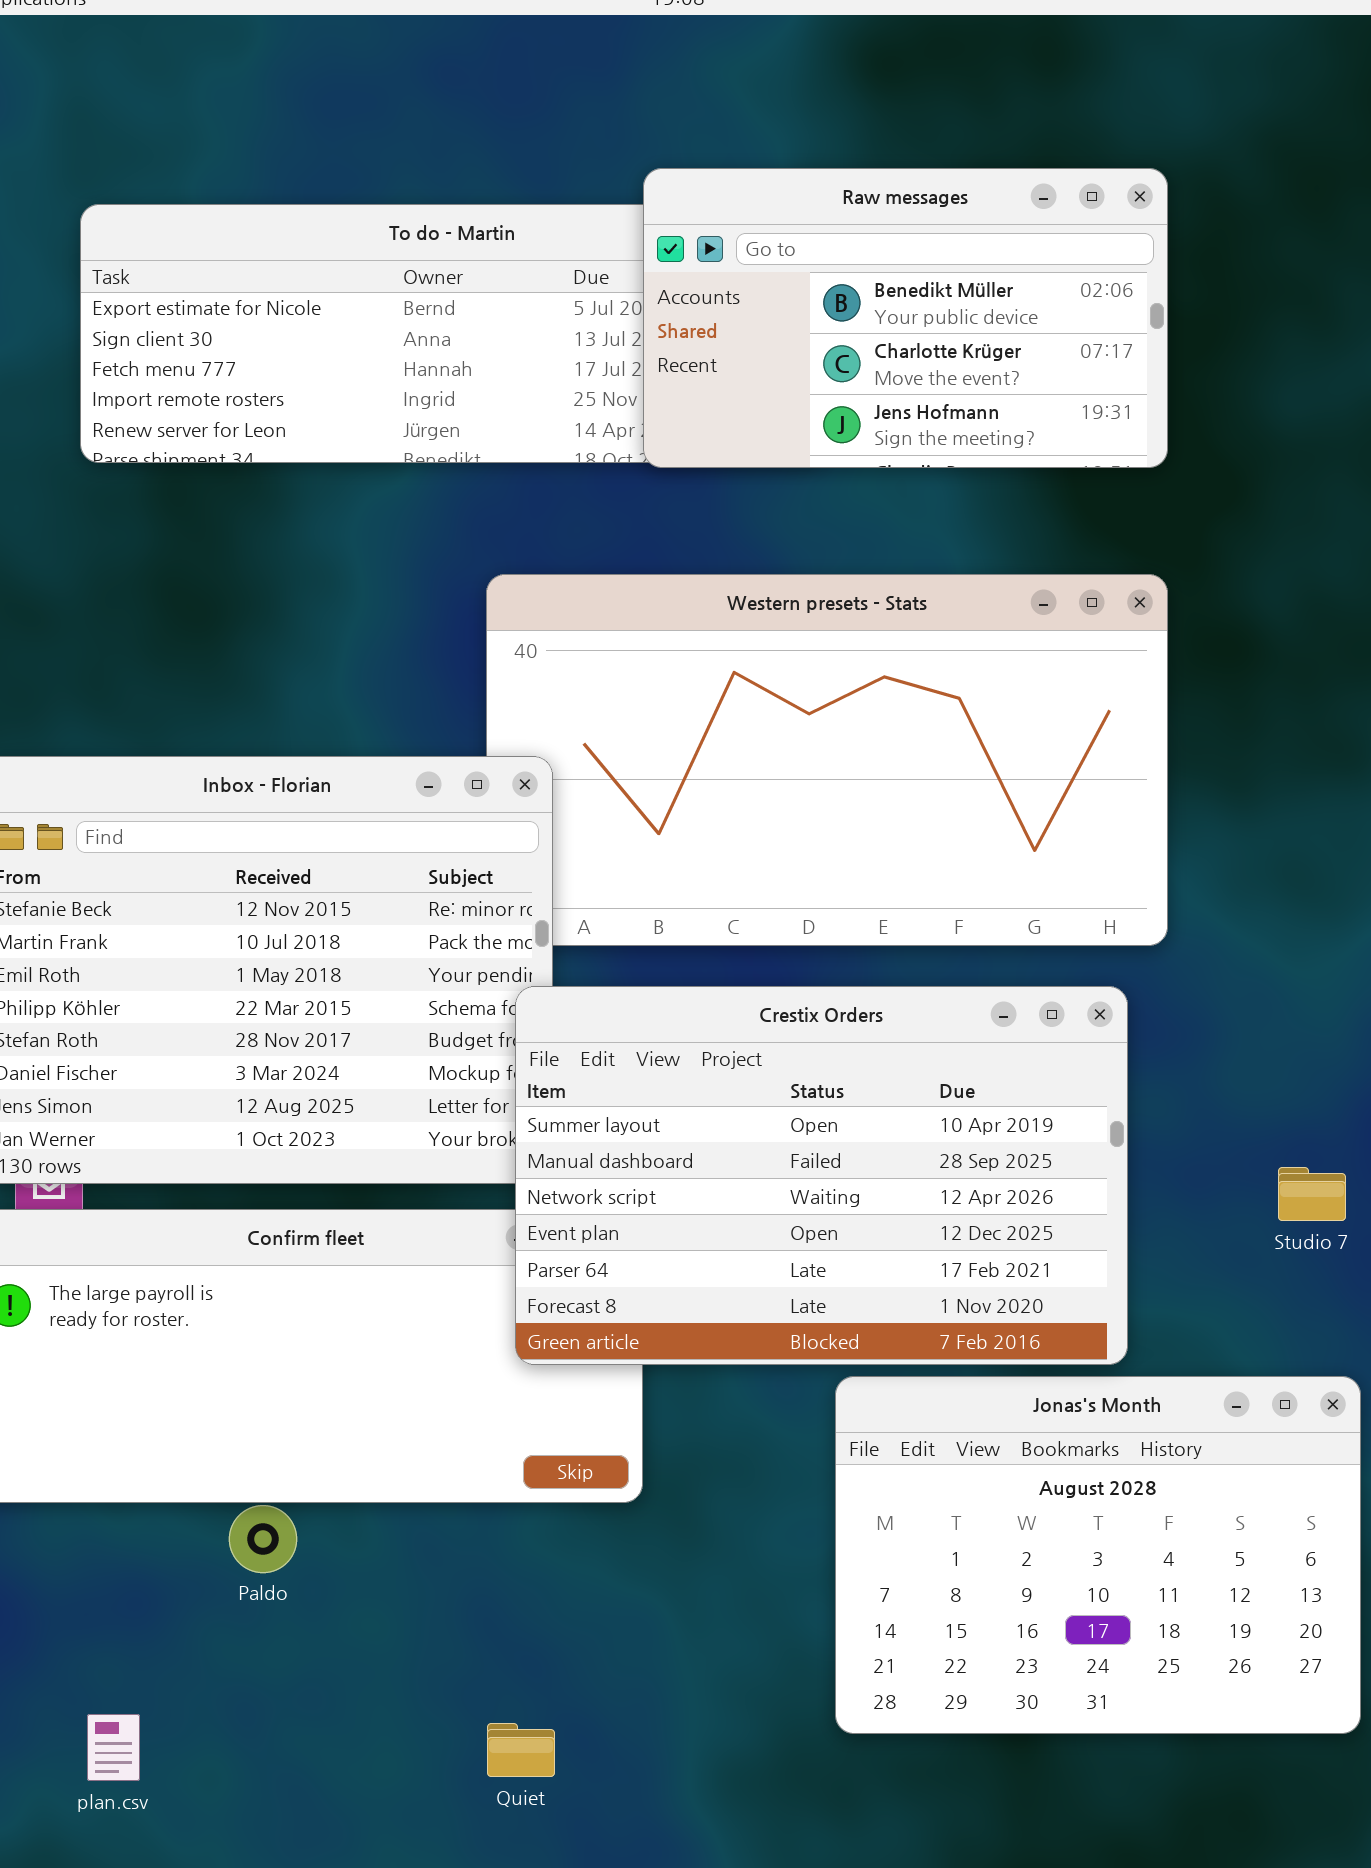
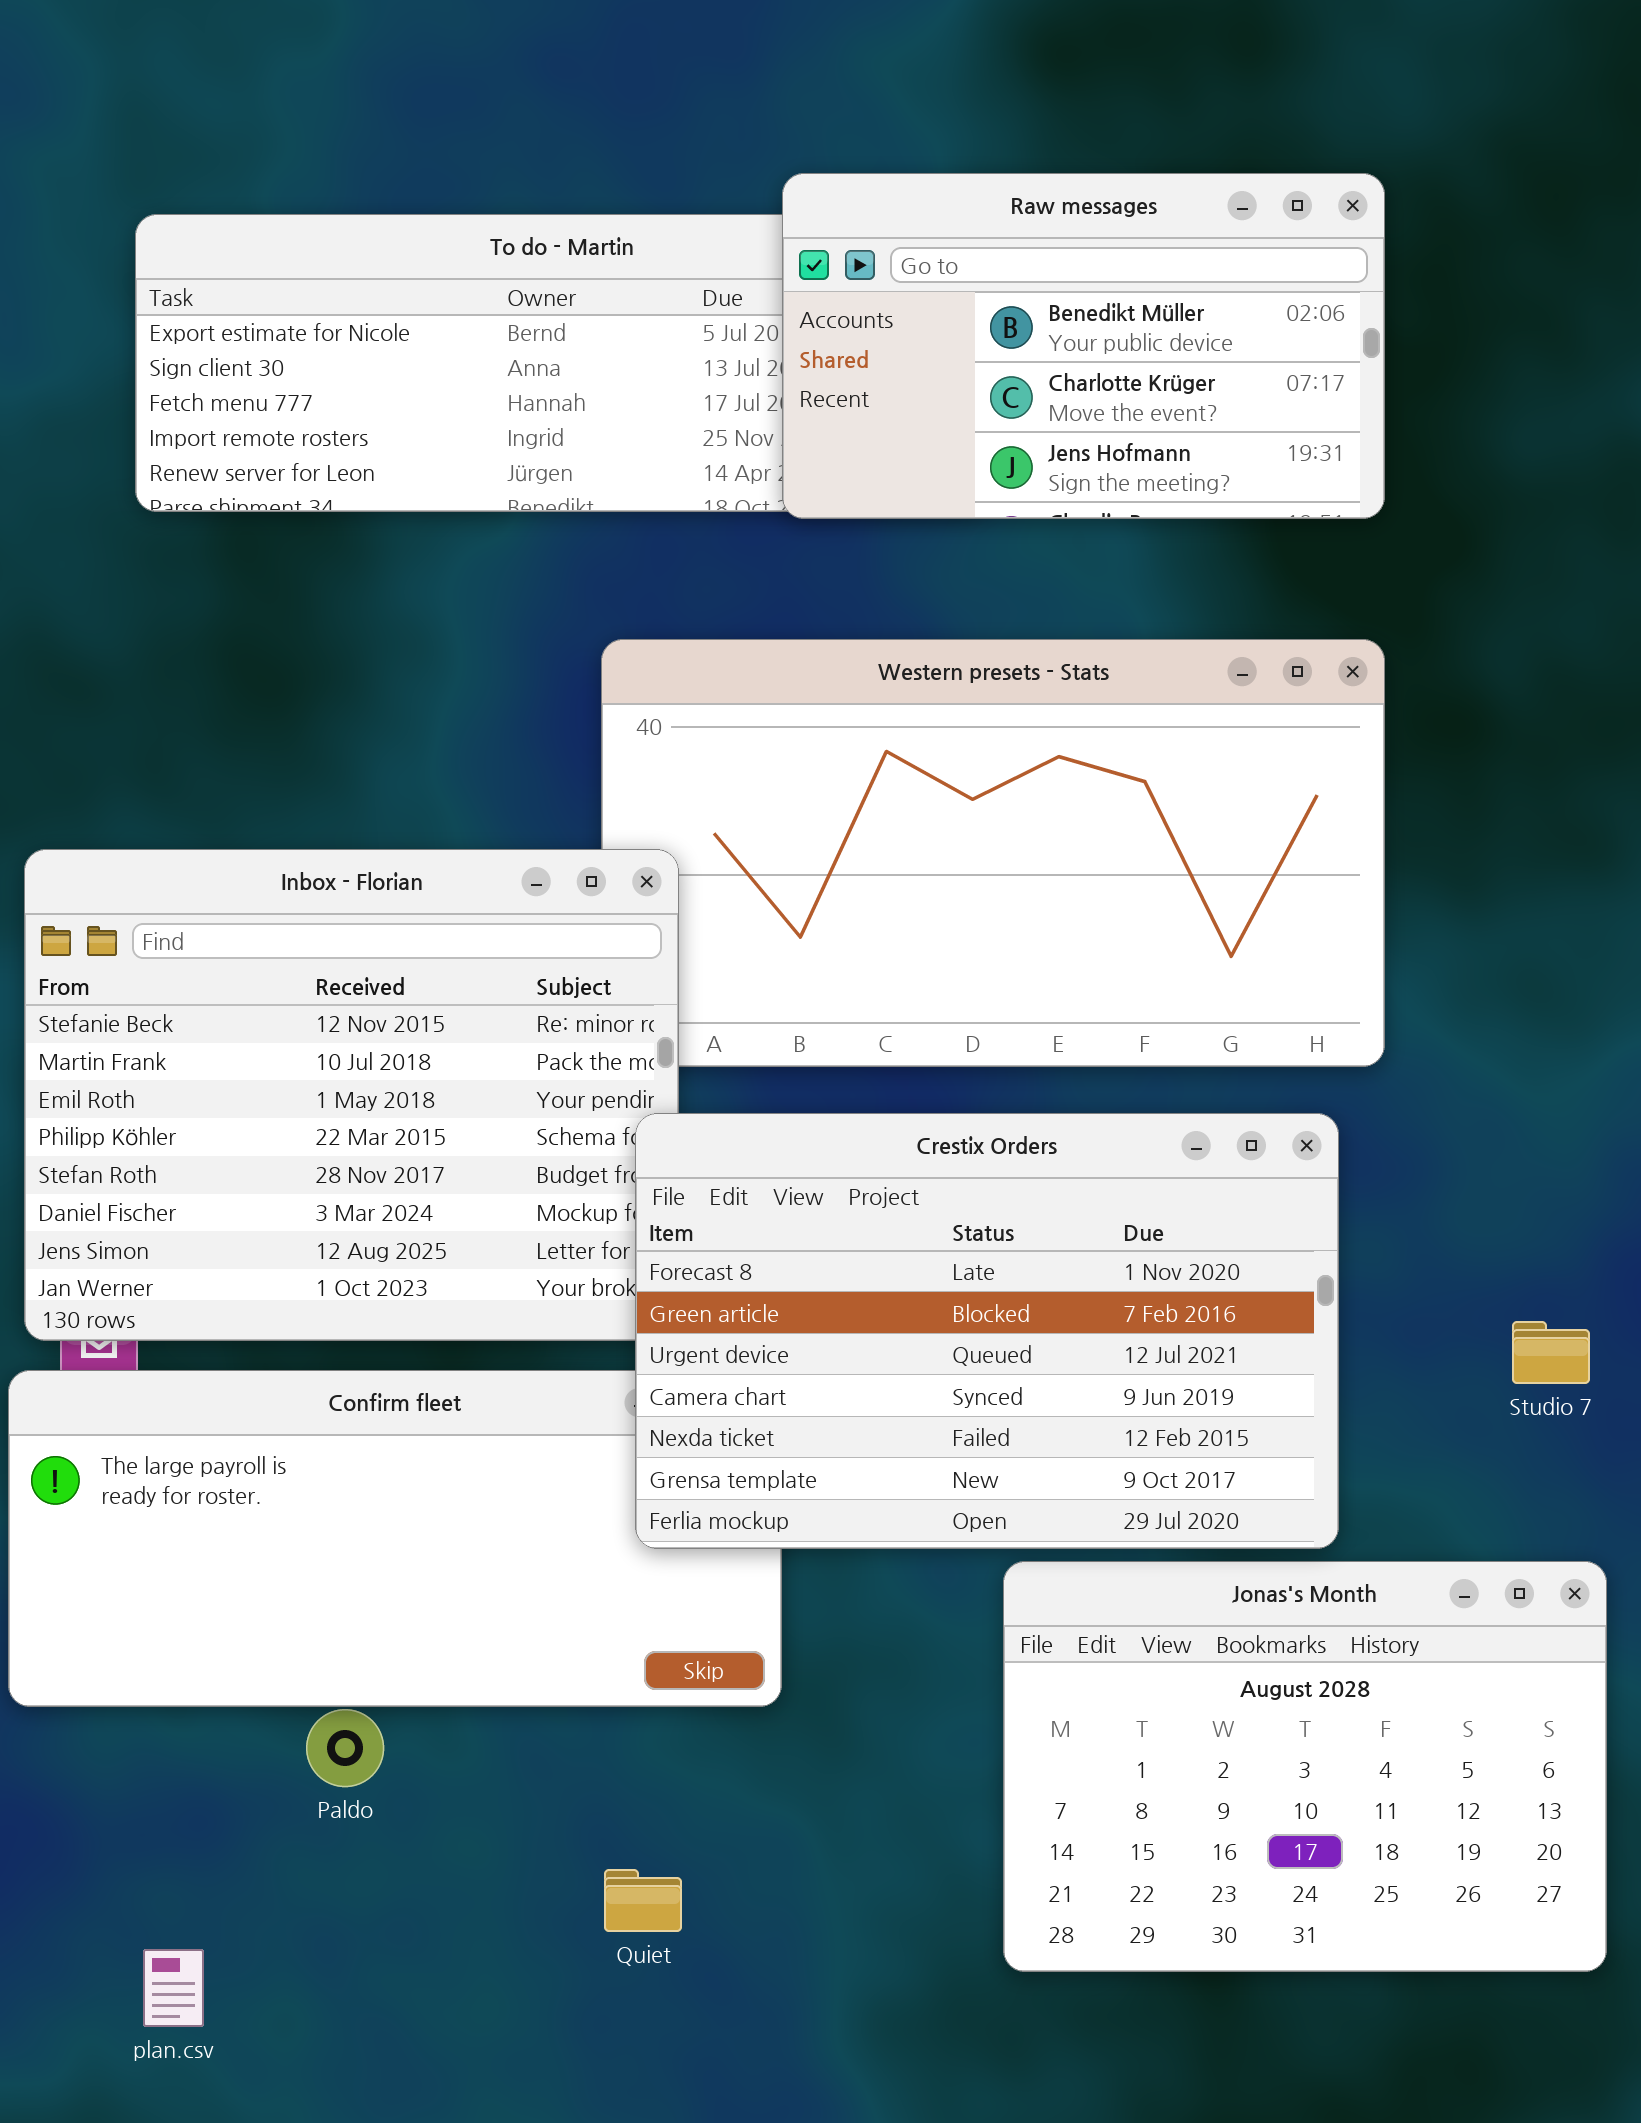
Crestix Orders: [515,986,1128,1365] -> [635,1113,1339,1549], scrolled down 5 rows
Quiet: [487,1723,555,1777] -> [604,1869,682,1932], moved

